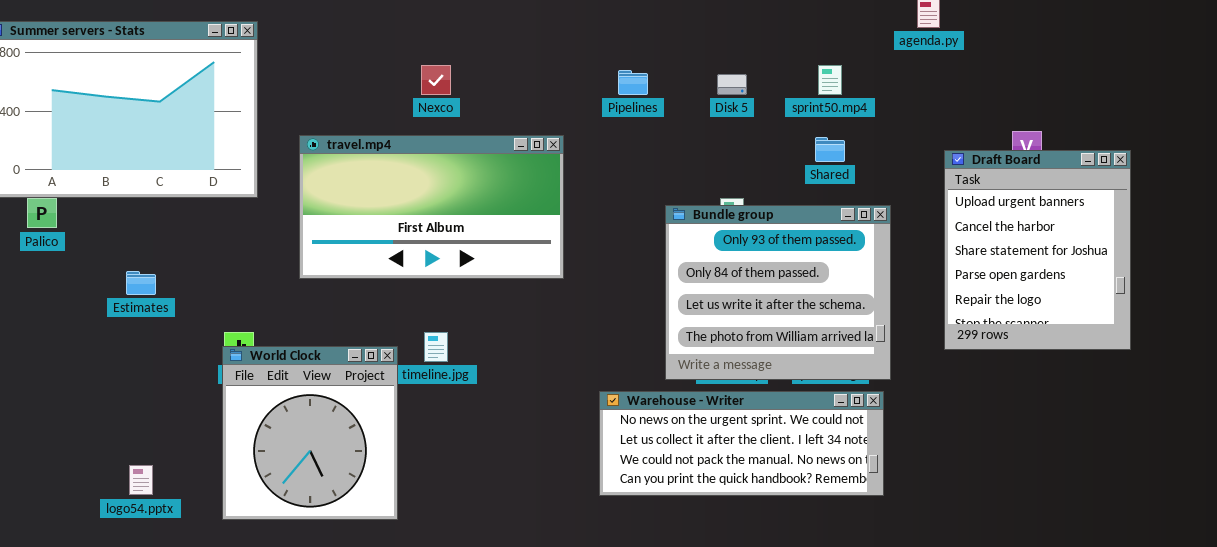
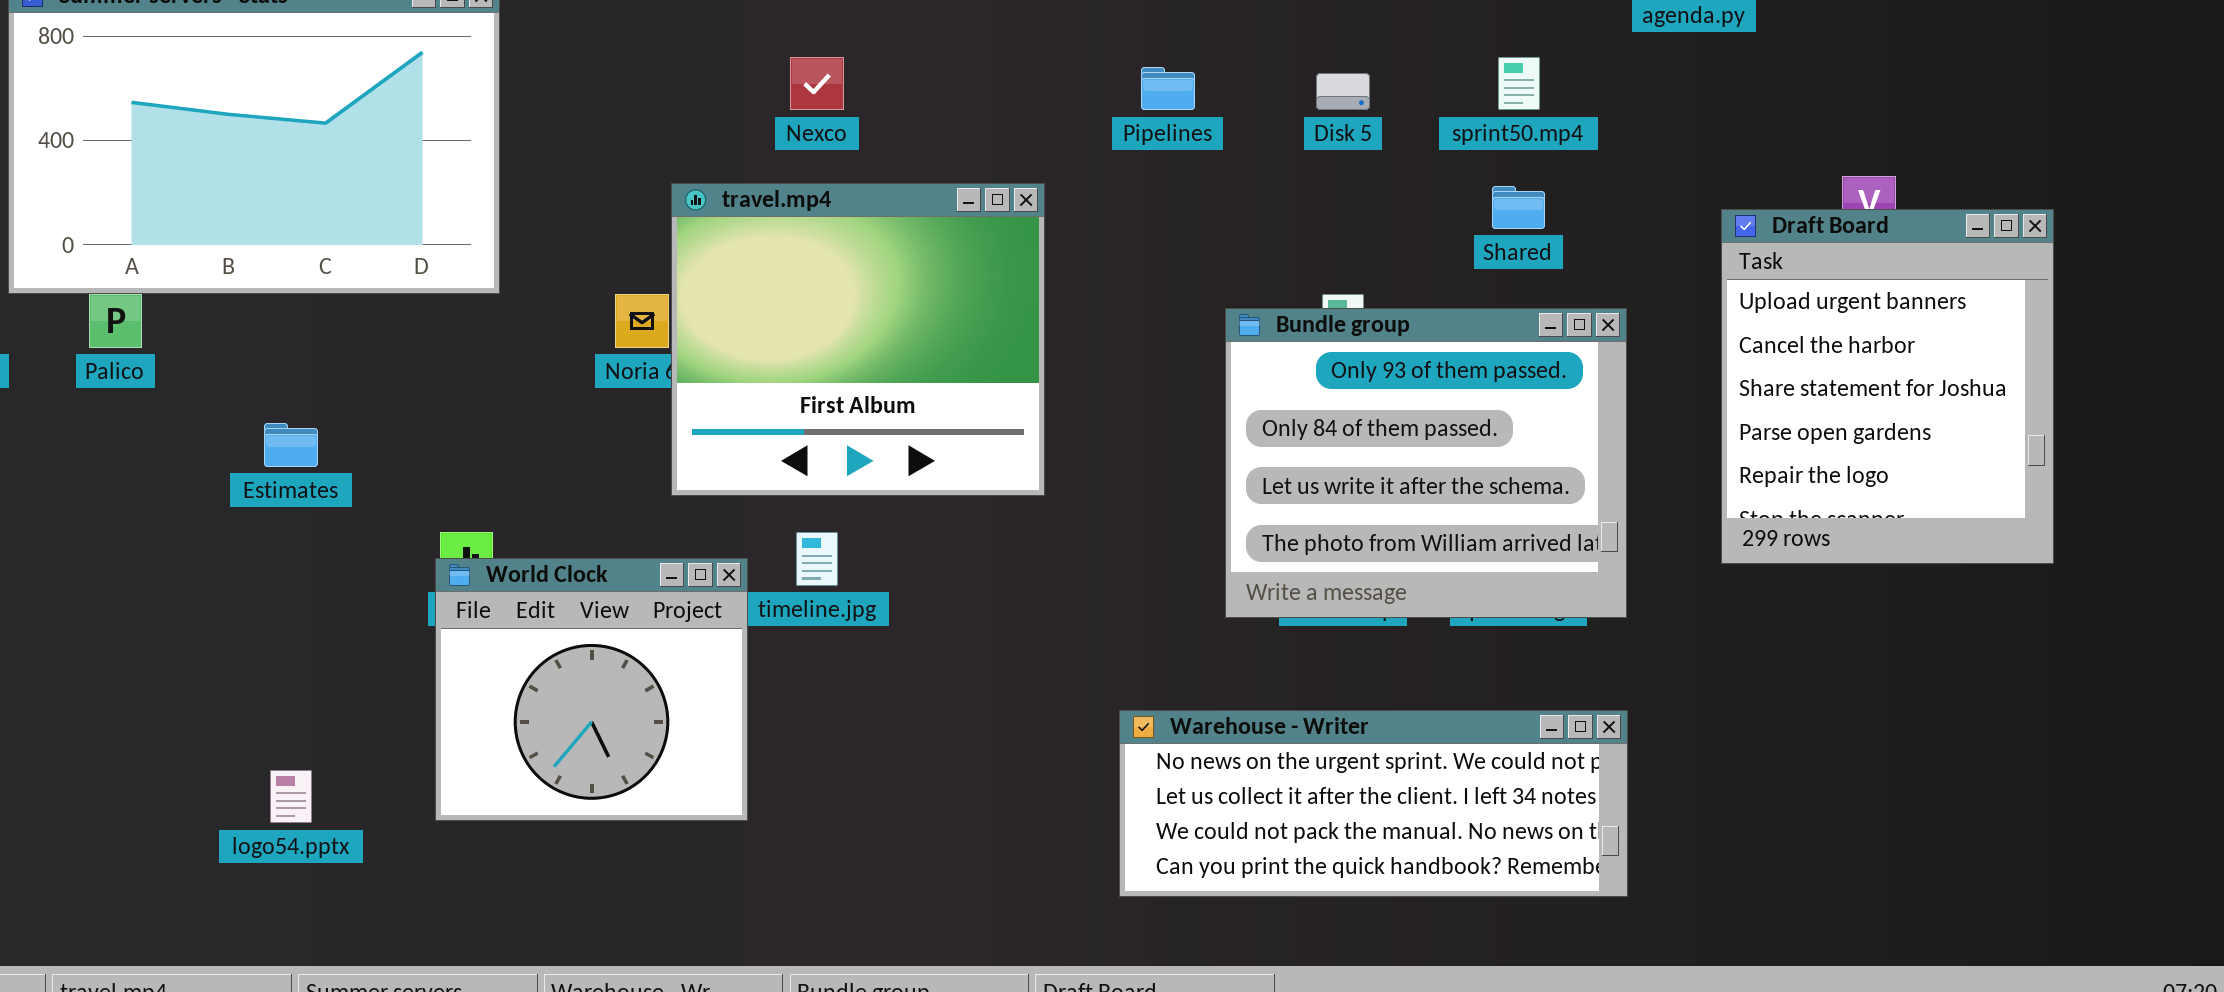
travel.mp4: [299,135,564,279] -> [671,183,1045,496], resized
World Clock: [222,346,398,520] -> [435,558,748,821], resized
Warehouse - Writer: [599,391,884,496] -> [1119,710,1628,897], moved

